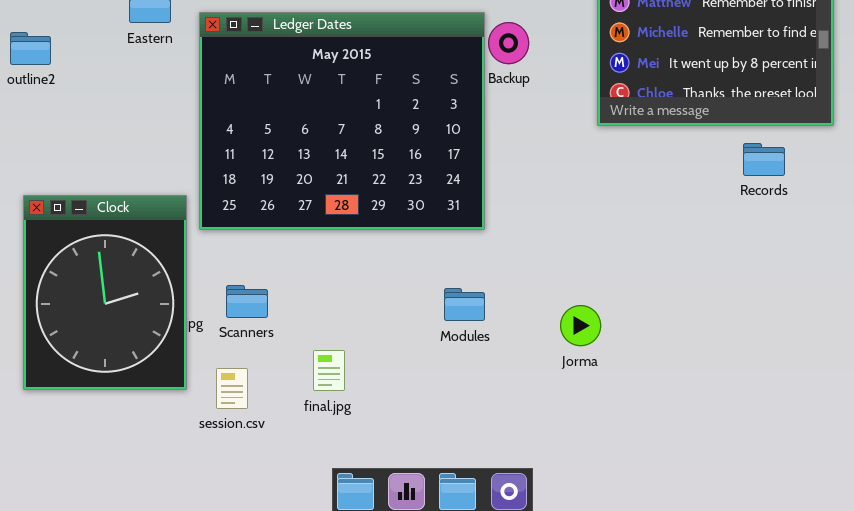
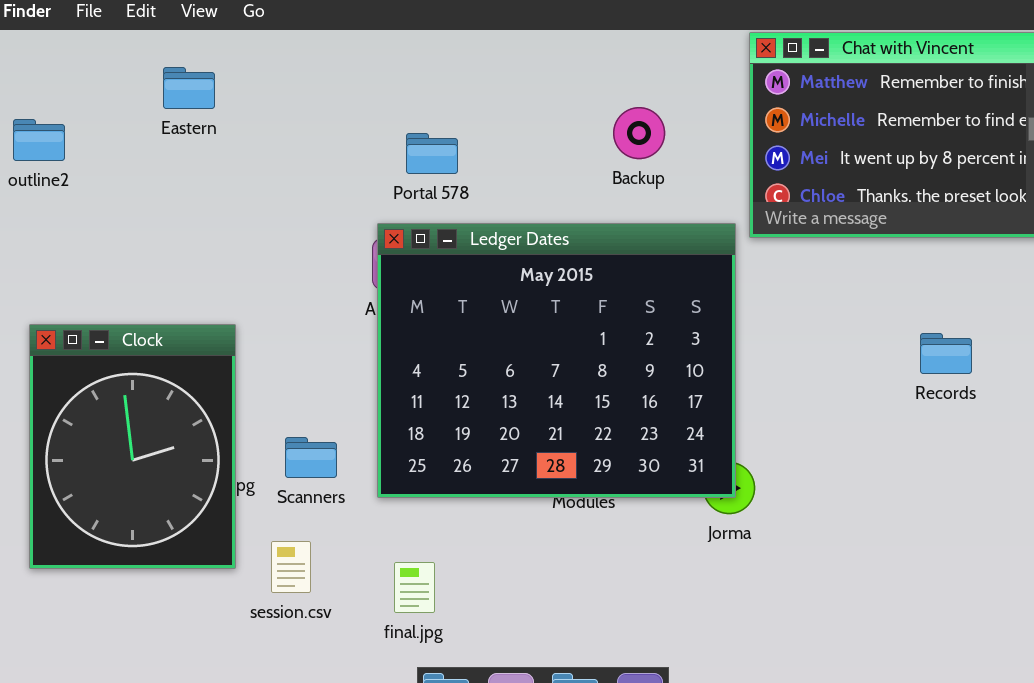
Ledger Dates: [199,12,485,230] -> [377,223,736,498], moved
Records: [743,143,785,176] -> [920,333,972,374], moved
final.jpg: [313,350,345,391] -> [394,562,435,613], moved

